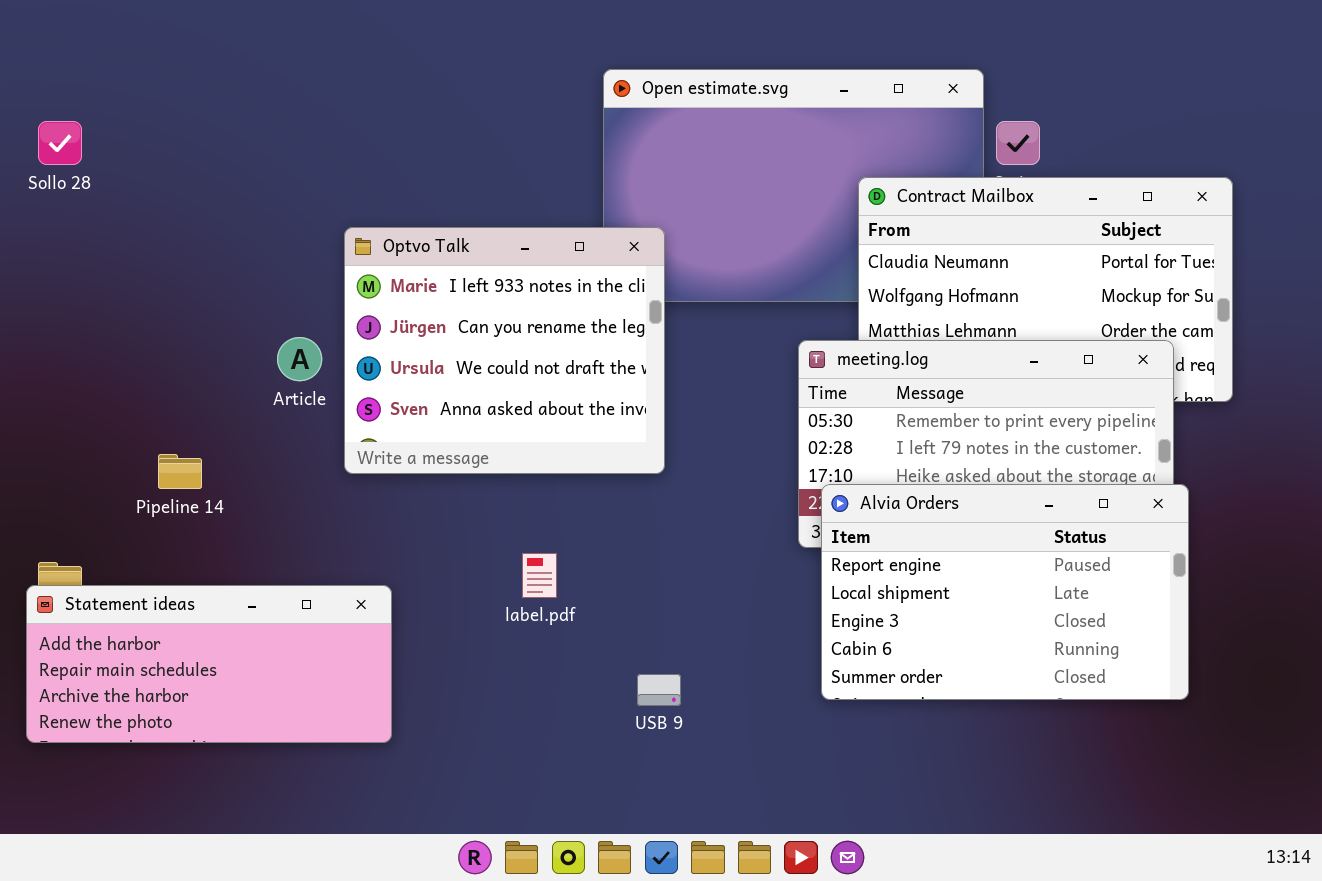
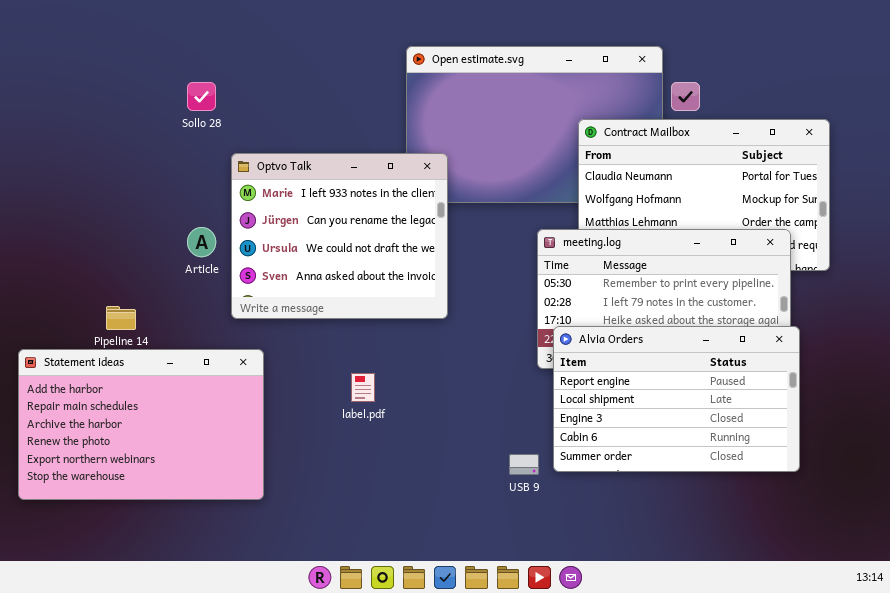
Sollo 28: [38,121,82,165] -> [187,82,216,111], moved
Statement ideas: [26,585,392,743] -> [18,349,264,500], resized
USB 9: [637,674,681,706] -> [509,454,539,475], moved

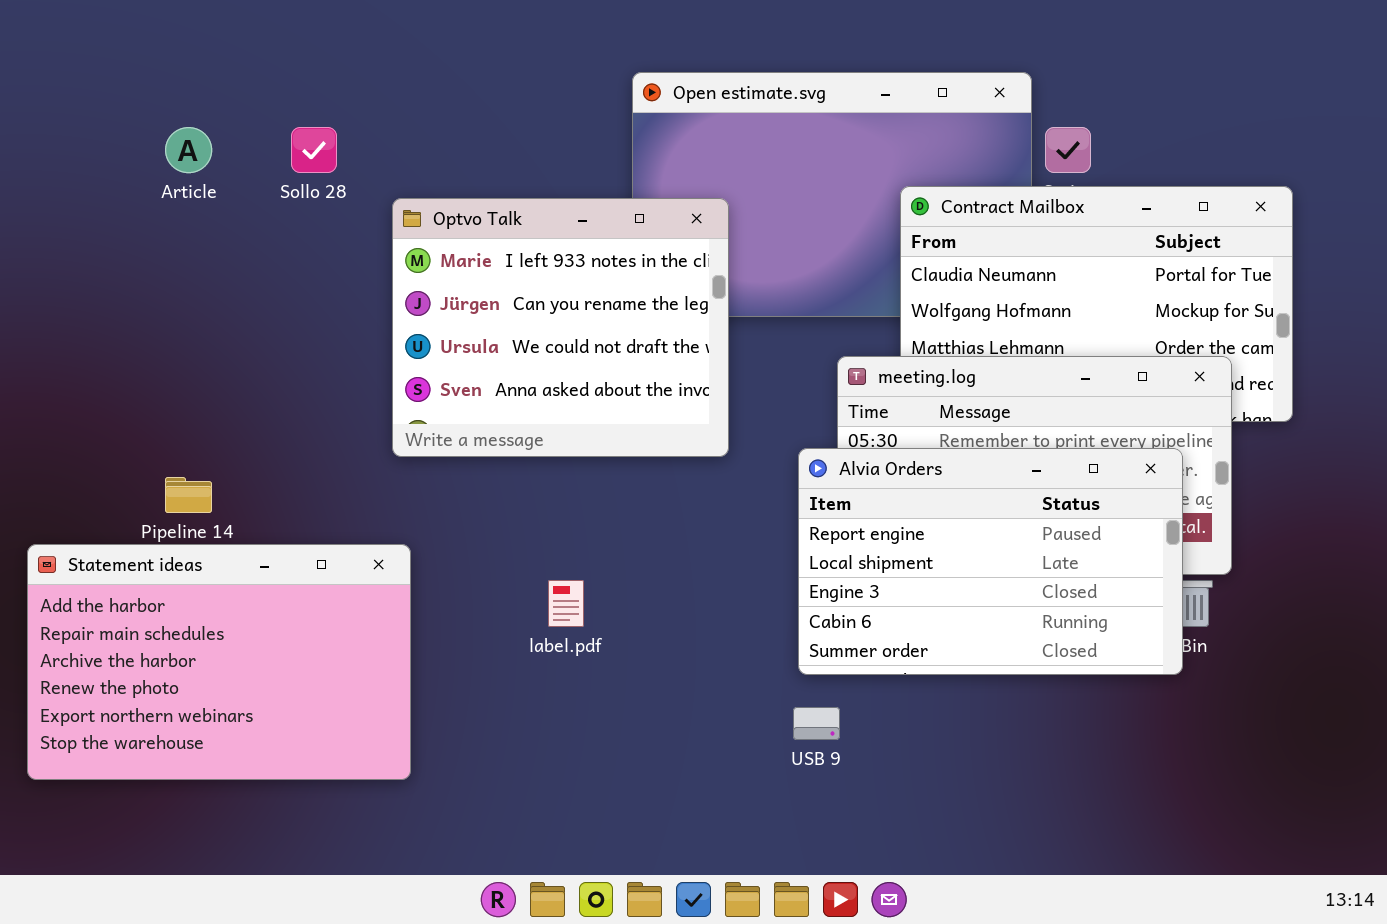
Optvo Talk: [231,153,448,319] -> [392,198,729,457], moved
Article: [187,227,216,257] -> [165,127,212,173], moved
Alvia Orders: [553,326,800,472] -> [798,448,1183,675], moved

